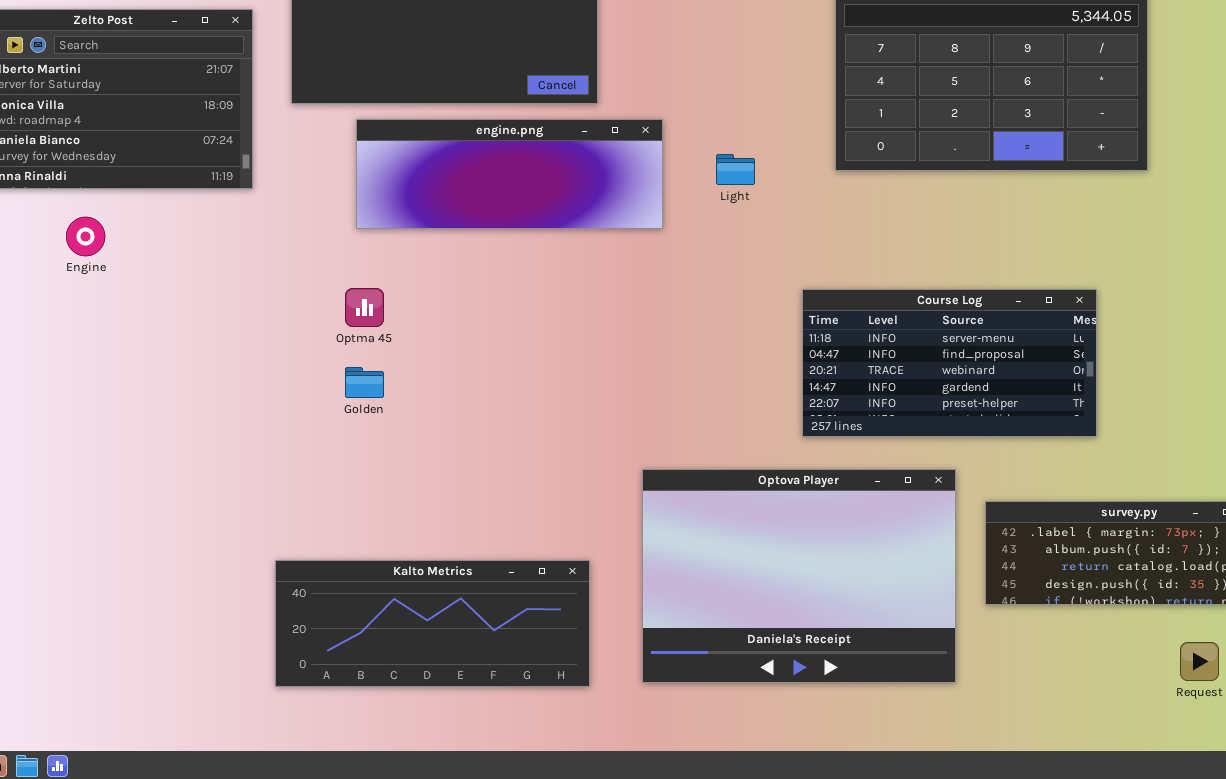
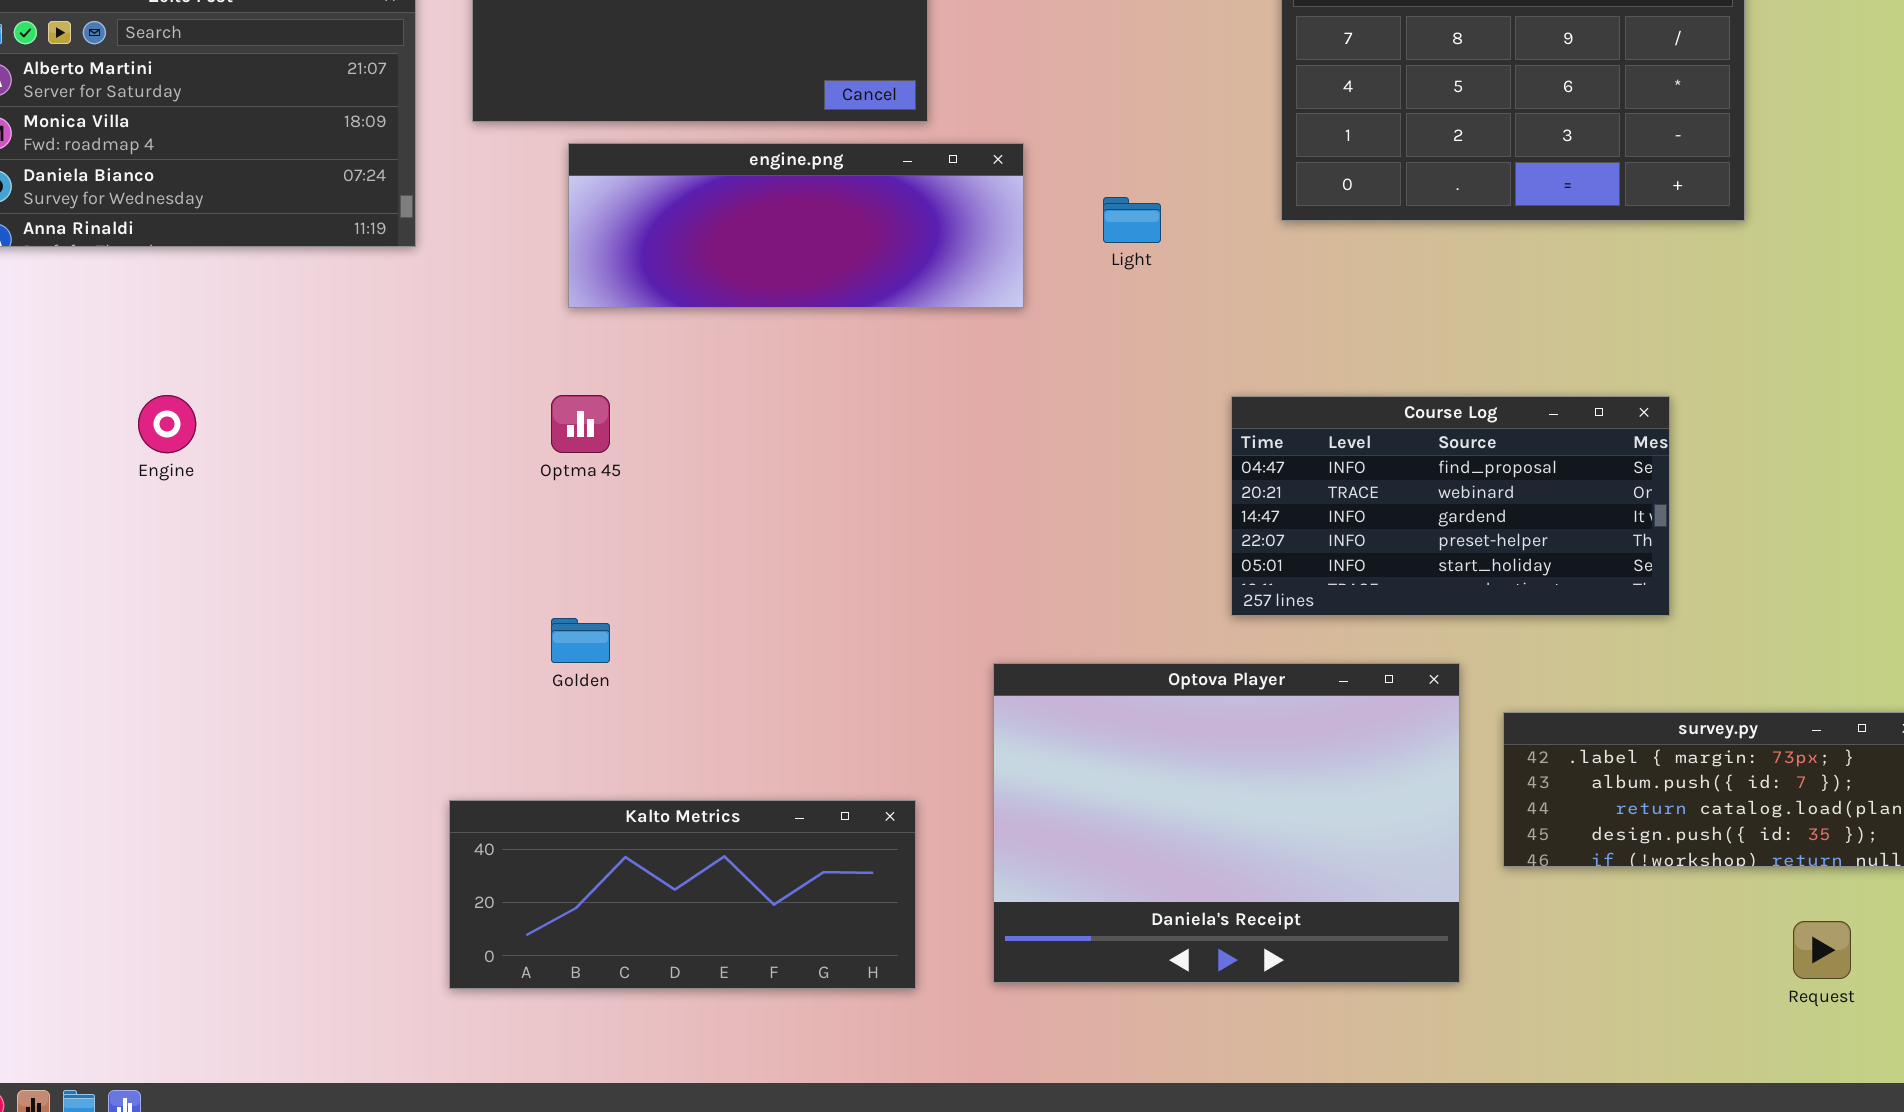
Engine: [66,217,105,256] -> [138,395,196,453], moved
Course Log: [802,289,1097,437] -> [1231,396,1670,616], scrolled down 1 row
Golden: [345,367,384,398] -> [551,618,610,663], moved

